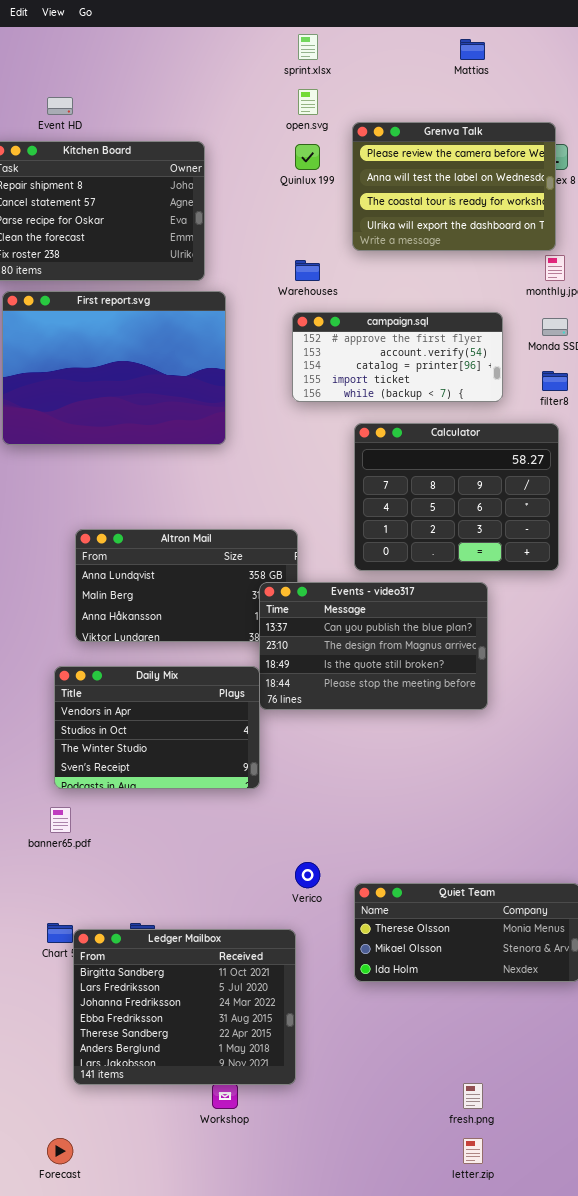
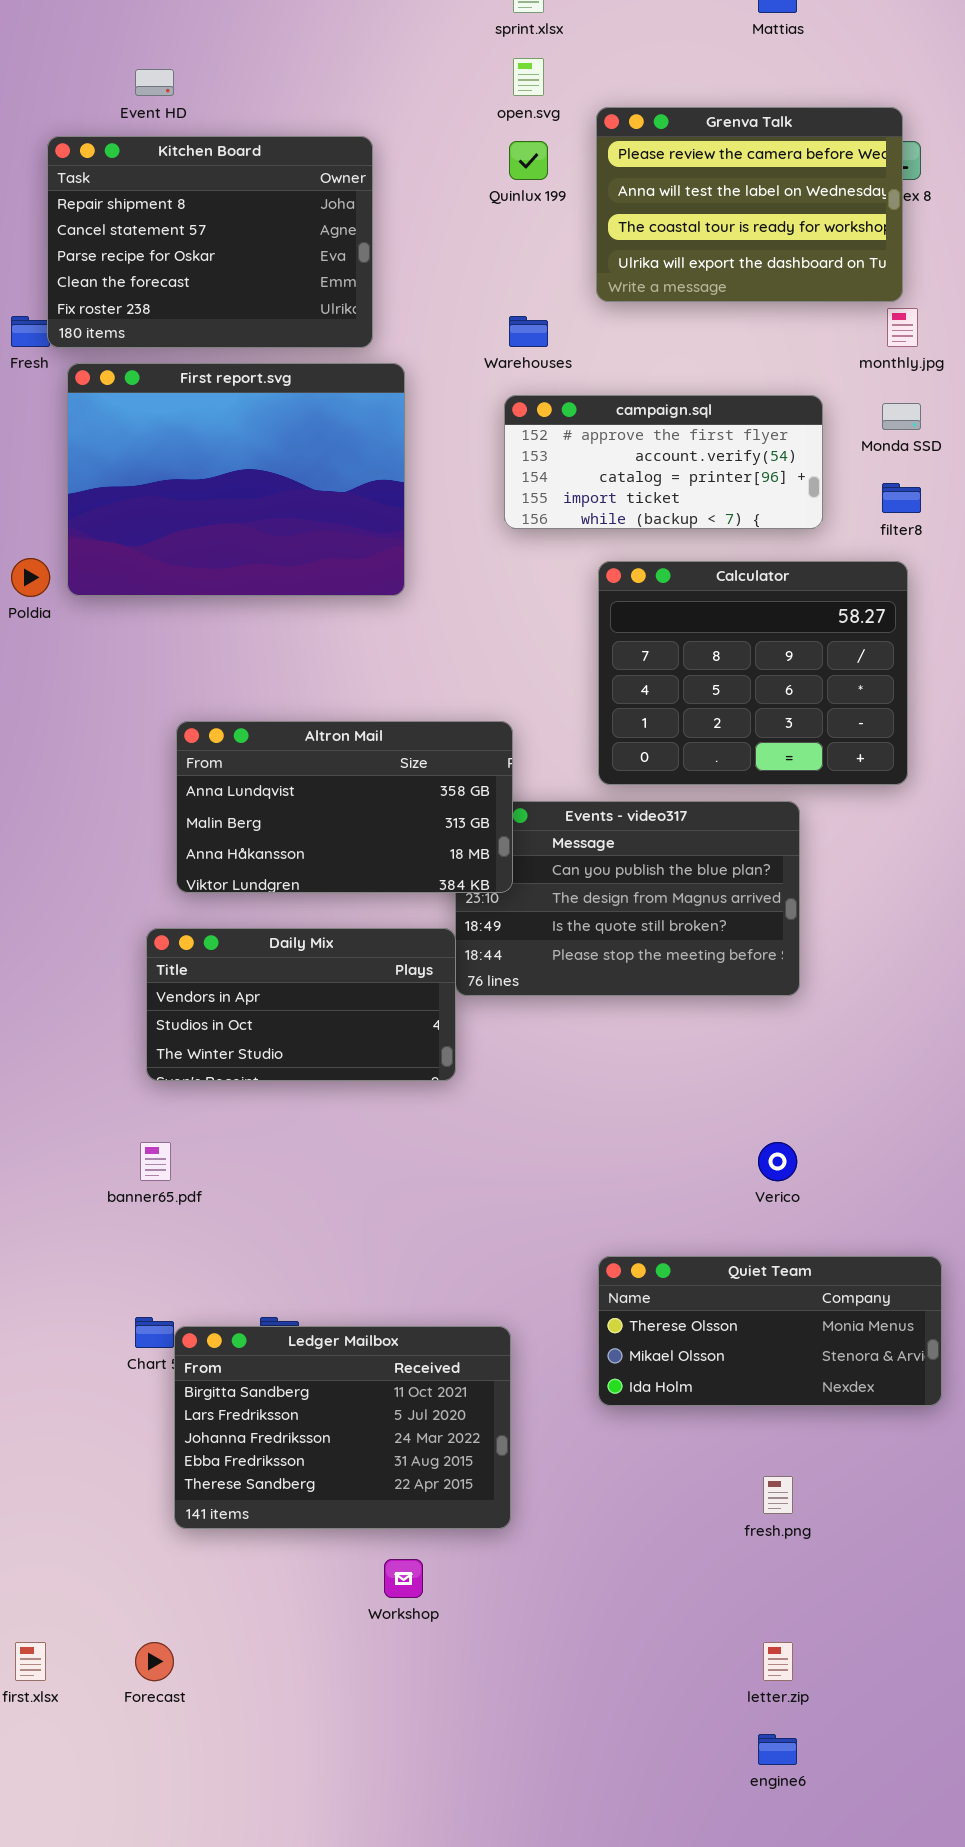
Altron Mail: [75,529,298,642] -> [176,721,513,893], raised
Daily Mix: [54,666,260,789] -> [146,928,456,1081], resized
Verico: [295,862,320,888] -> [758,1142,797,1181], moved
Ledger Mailbox: [73,929,296,1085] -> [174,1326,511,1529], resized
fresh.png: [463,1083,483,1109] -> [763,1476,793,1514], moved

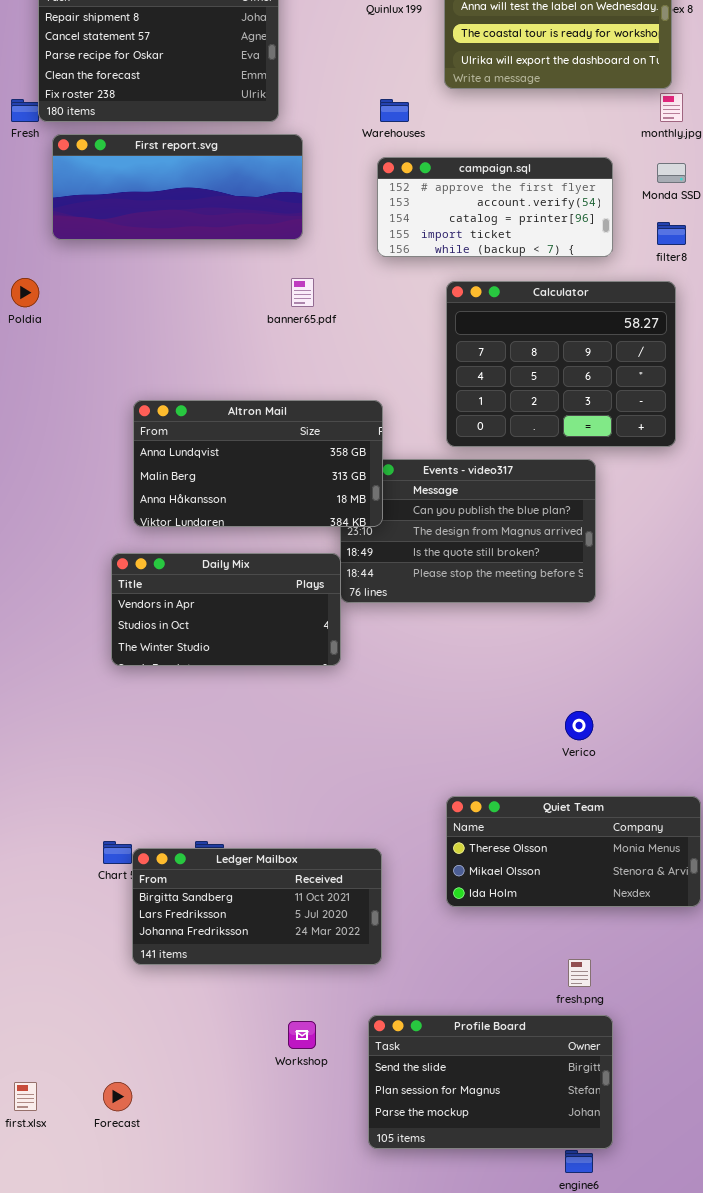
First report.svg: [67,363,405,596] -> [52,134,303,240], resized
banner65.pdf: [140,1142,171,1181] -> [291,278,314,307], moved
Ledger Mailbox: [174,1326,511,1529] -> [132,848,382,965], resized
Profile Board: none -> [368,1015,613,1149], opened

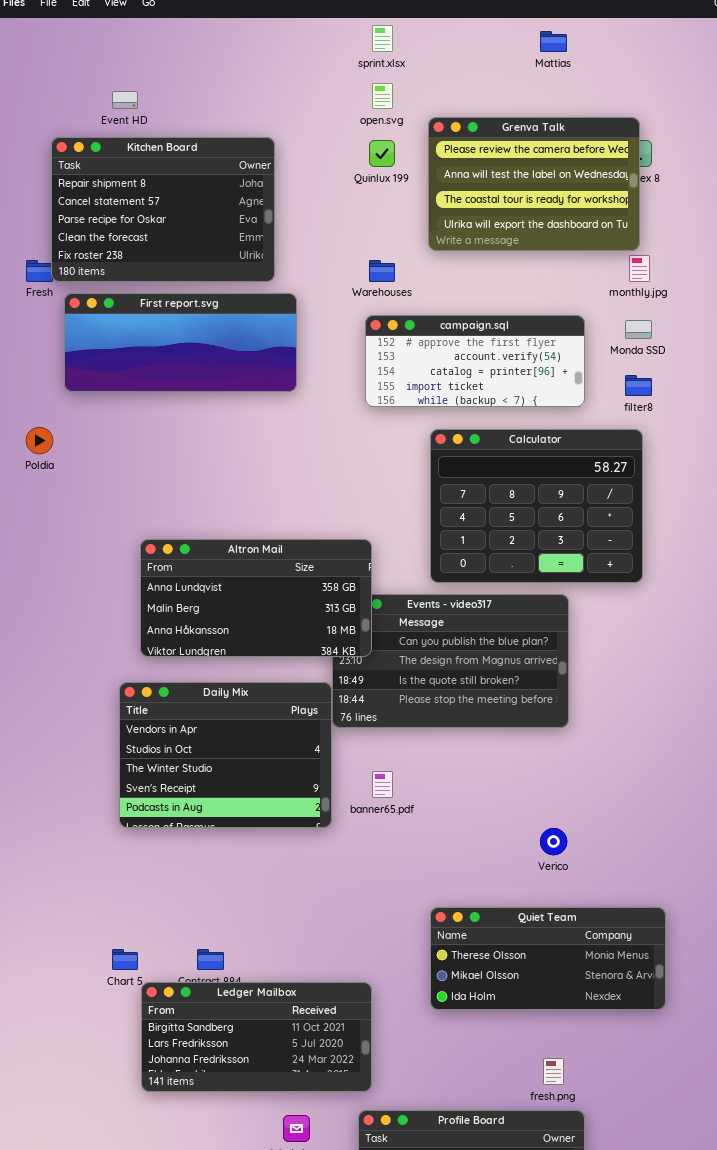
banner65.pdf: [291,278,314,307] -> [372,771,393,798], moved
Daily Mix: [111,553,341,666] -> [119,682,332,828], resized
Ledger Mailbox: [132,848,382,965] -> [141,982,372,1092], moved

